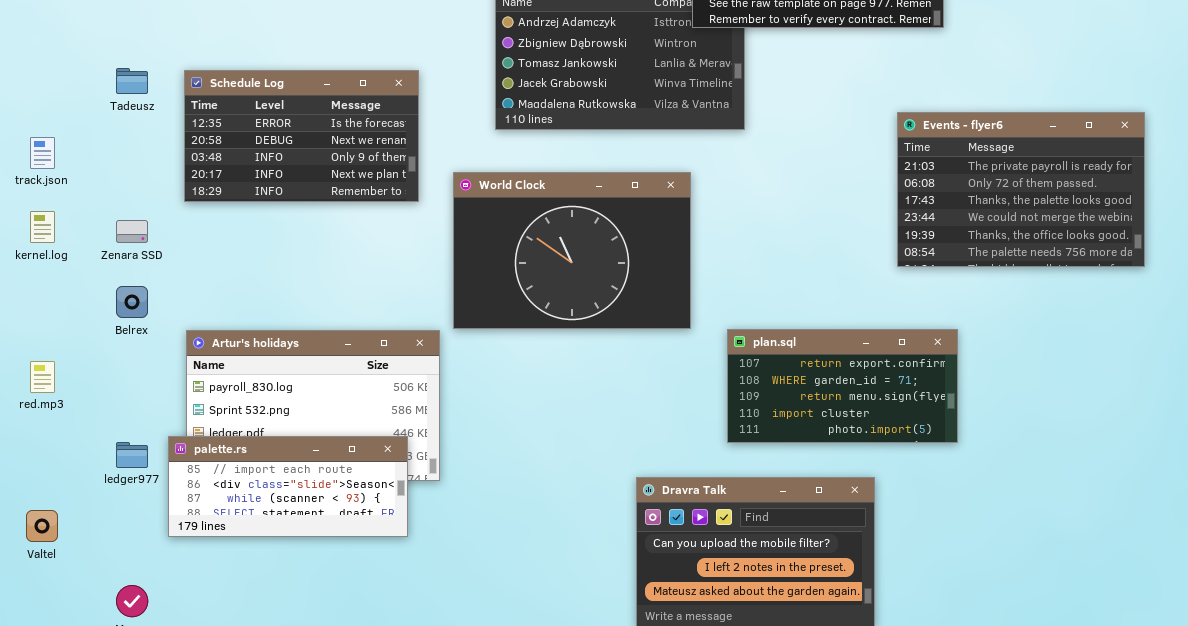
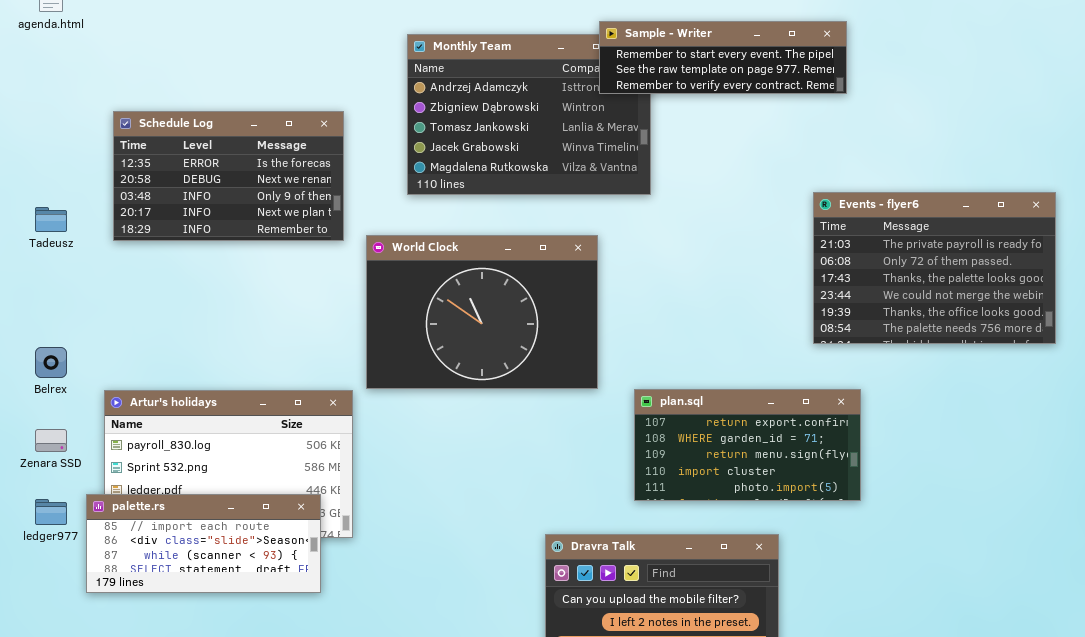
Tadeusz: [116,68,148,94] -> [35,207,67,232], moved
Schedule Log: [184,70,419,202] -> [113,111,344,241], moved
Events - flyer6: [897,112,1145,267] -> [813,192,1056,344], moved
Zenara SSD: [116,220,148,243] -> [35,429,67,452], moved

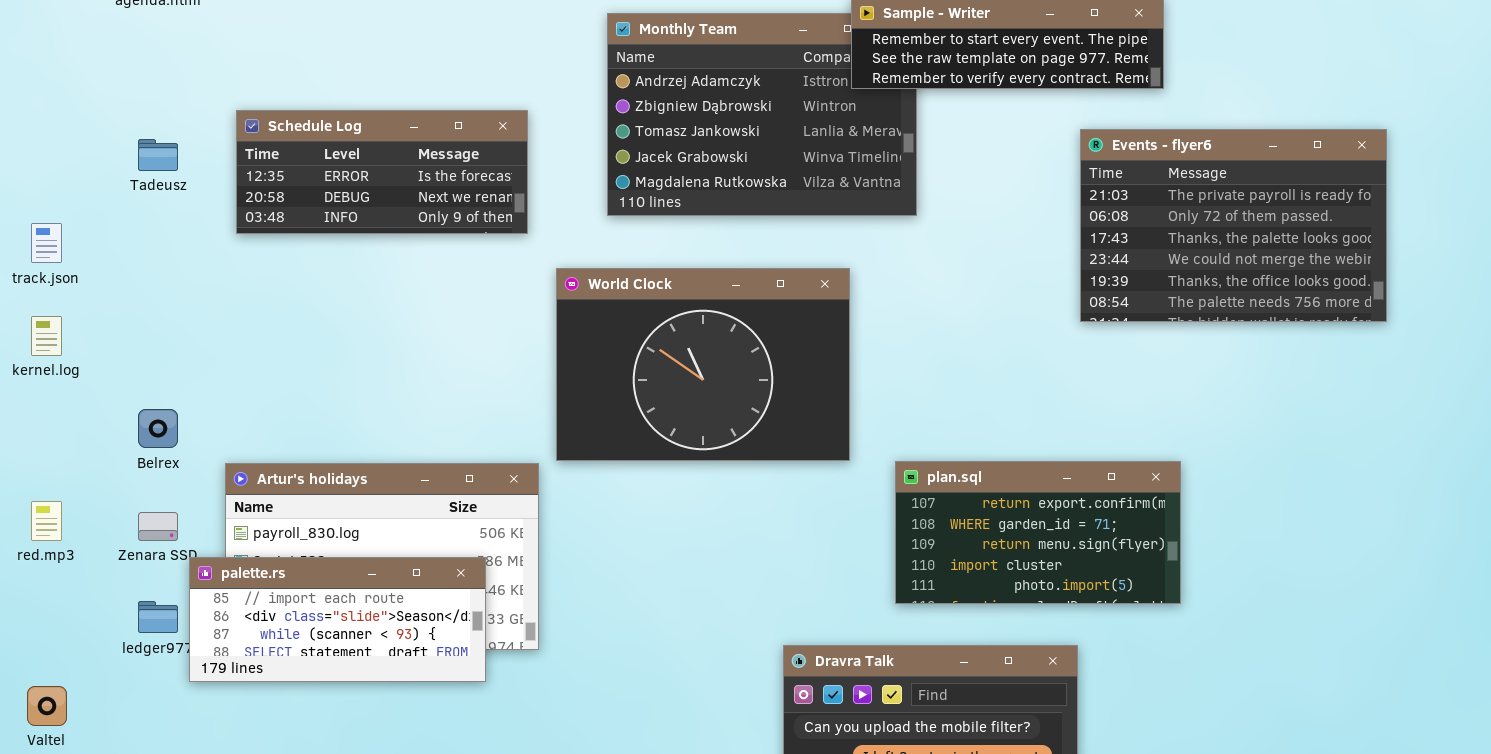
Schedule Log: [113,111,344,241] -> [236,110,528,234], resized
Events - flyer6: [813,192,1056,344] -> [1080,129,1387,322], moved
Tadeusz: [35,207,67,232] -> [138,139,178,171], moved
palette.rs: [86,494,321,593] -> [189,557,486,682], moved

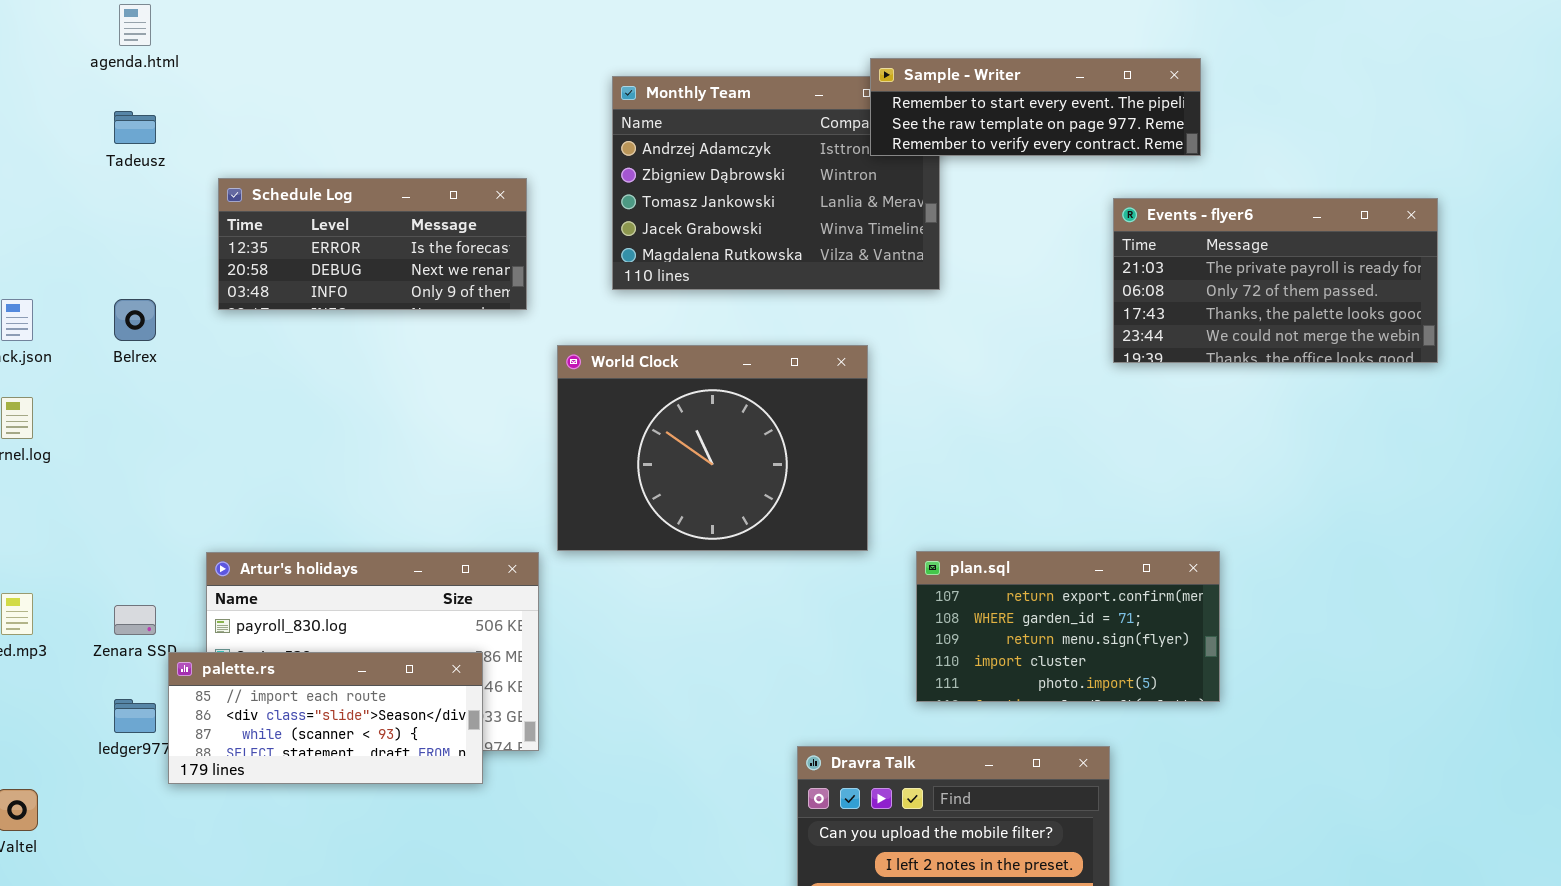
Events - flyer6: [1080,129,1387,322] -> [1113,198,1438,363], resized
Tadeusz: [138,139,178,171] -> [114,111,156,144], moved
Belrex: [138,409,178,448] -> [114,299,156,341], moved

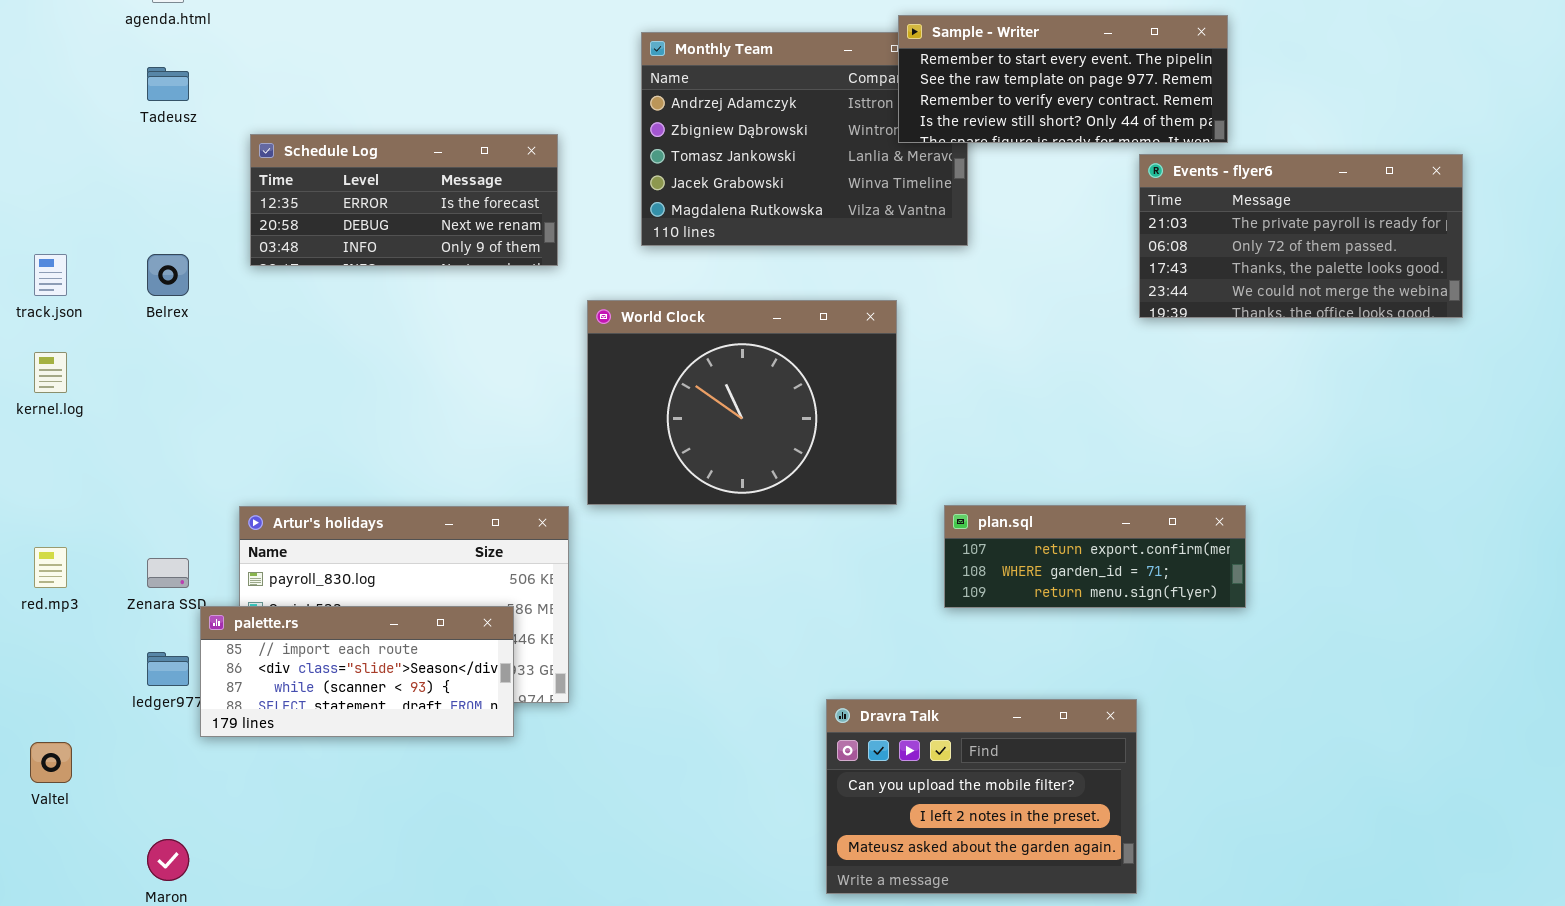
Sample - Writer: [870,58,1201,156] -> [898,15,1228,143], resized
plan.sql: [916,551,1220,702] -> [944,505,1246,608], resized

